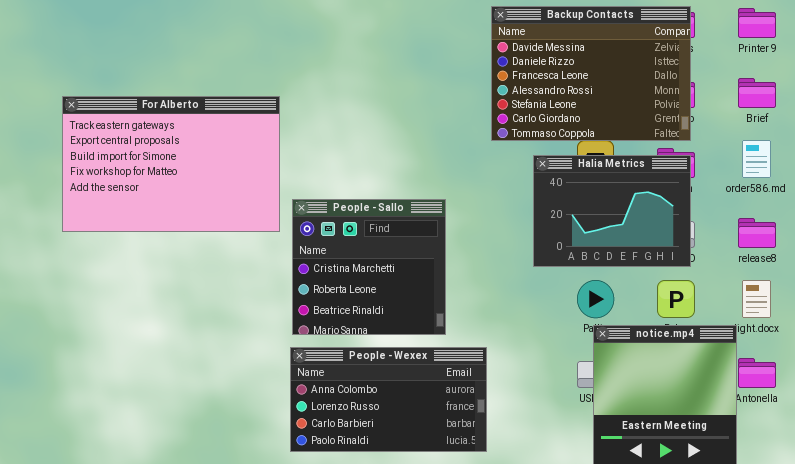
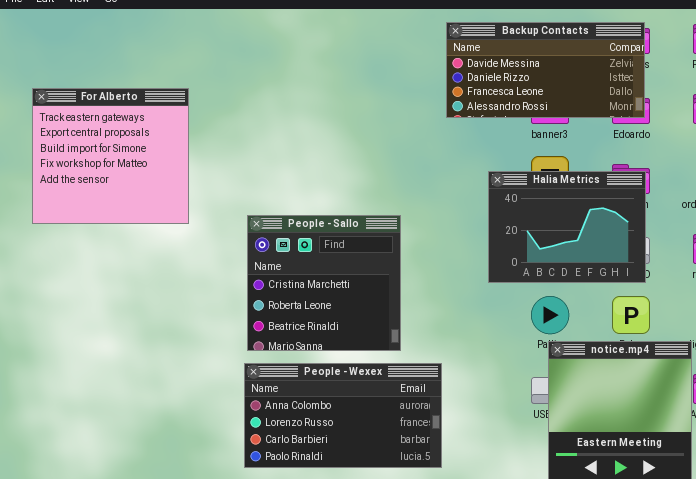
Backup Contacts: [491,6,691,141] -> [446,22,645,118], resized
For Alberto: [62,96,280,232] -> [32,88,189,224], moved, resized

